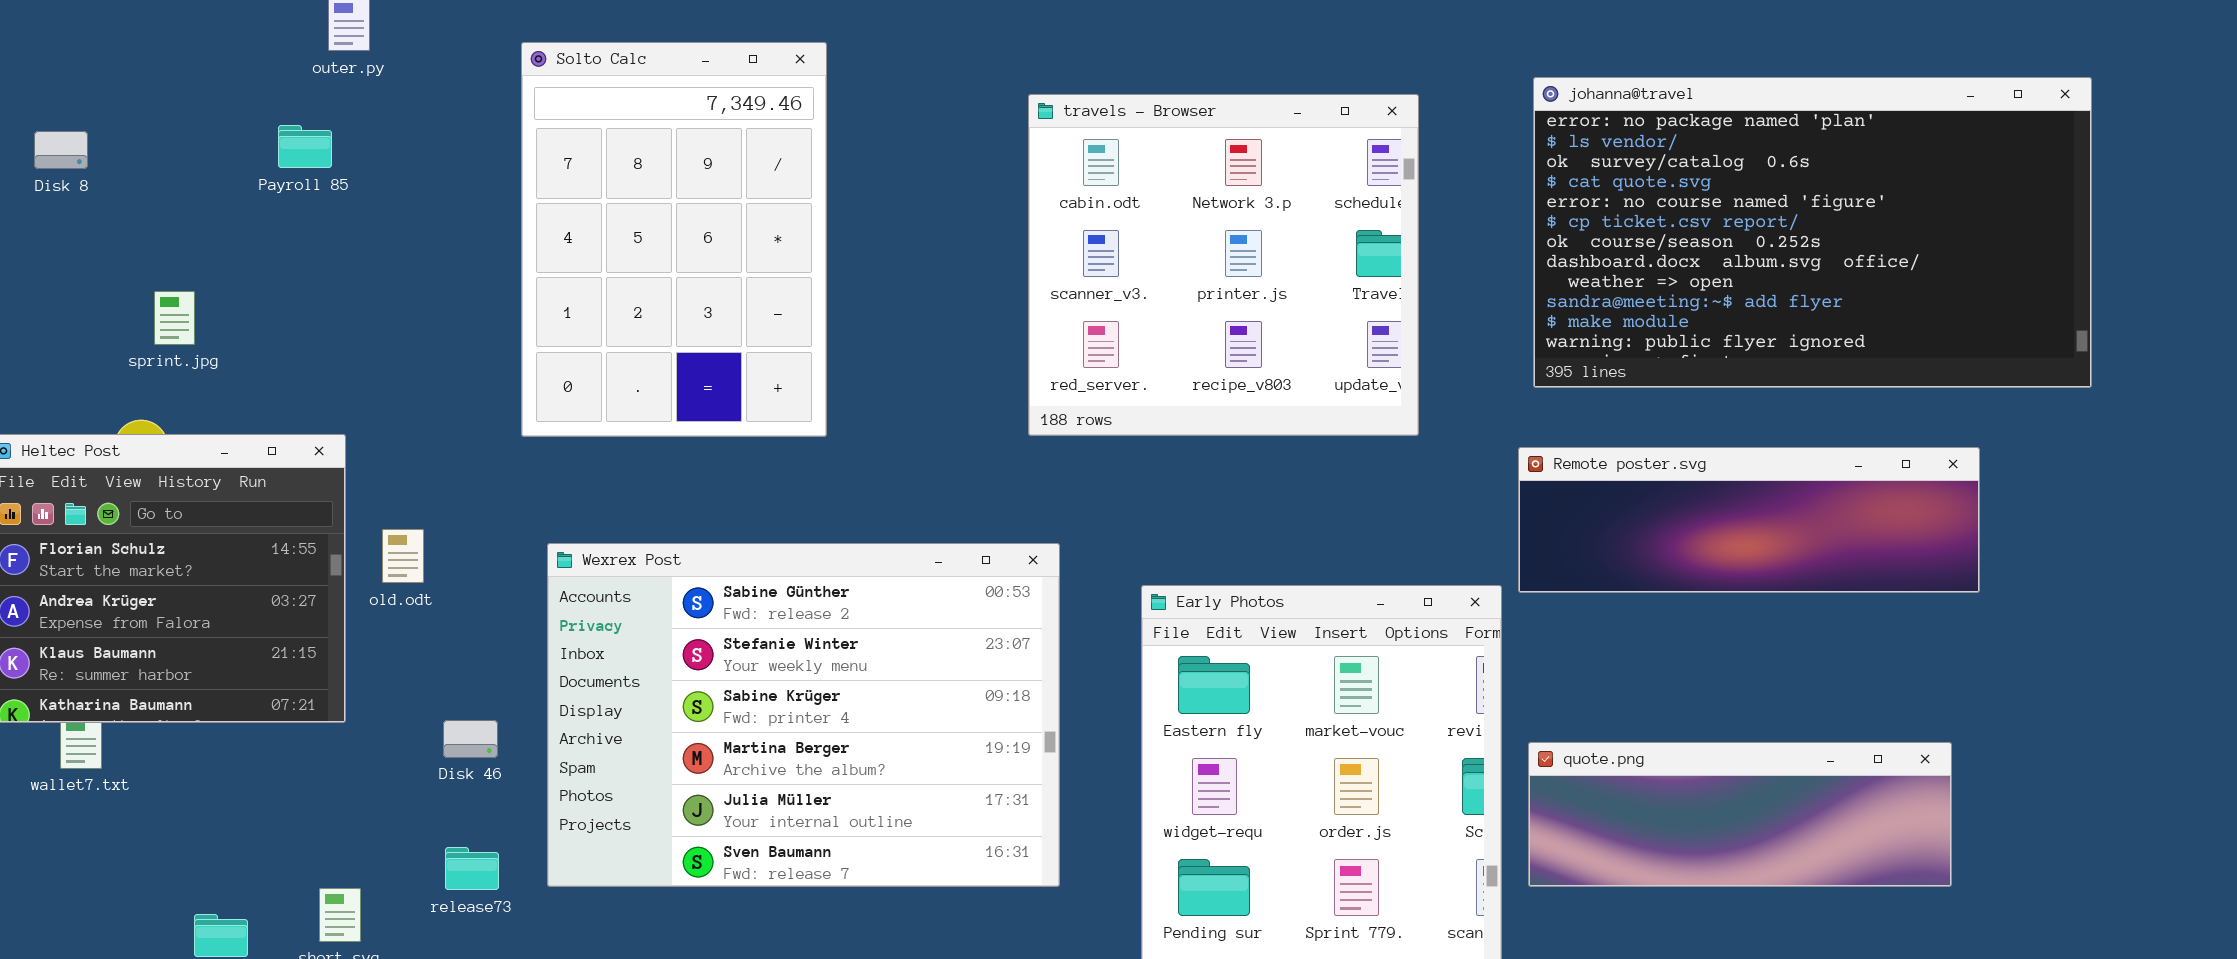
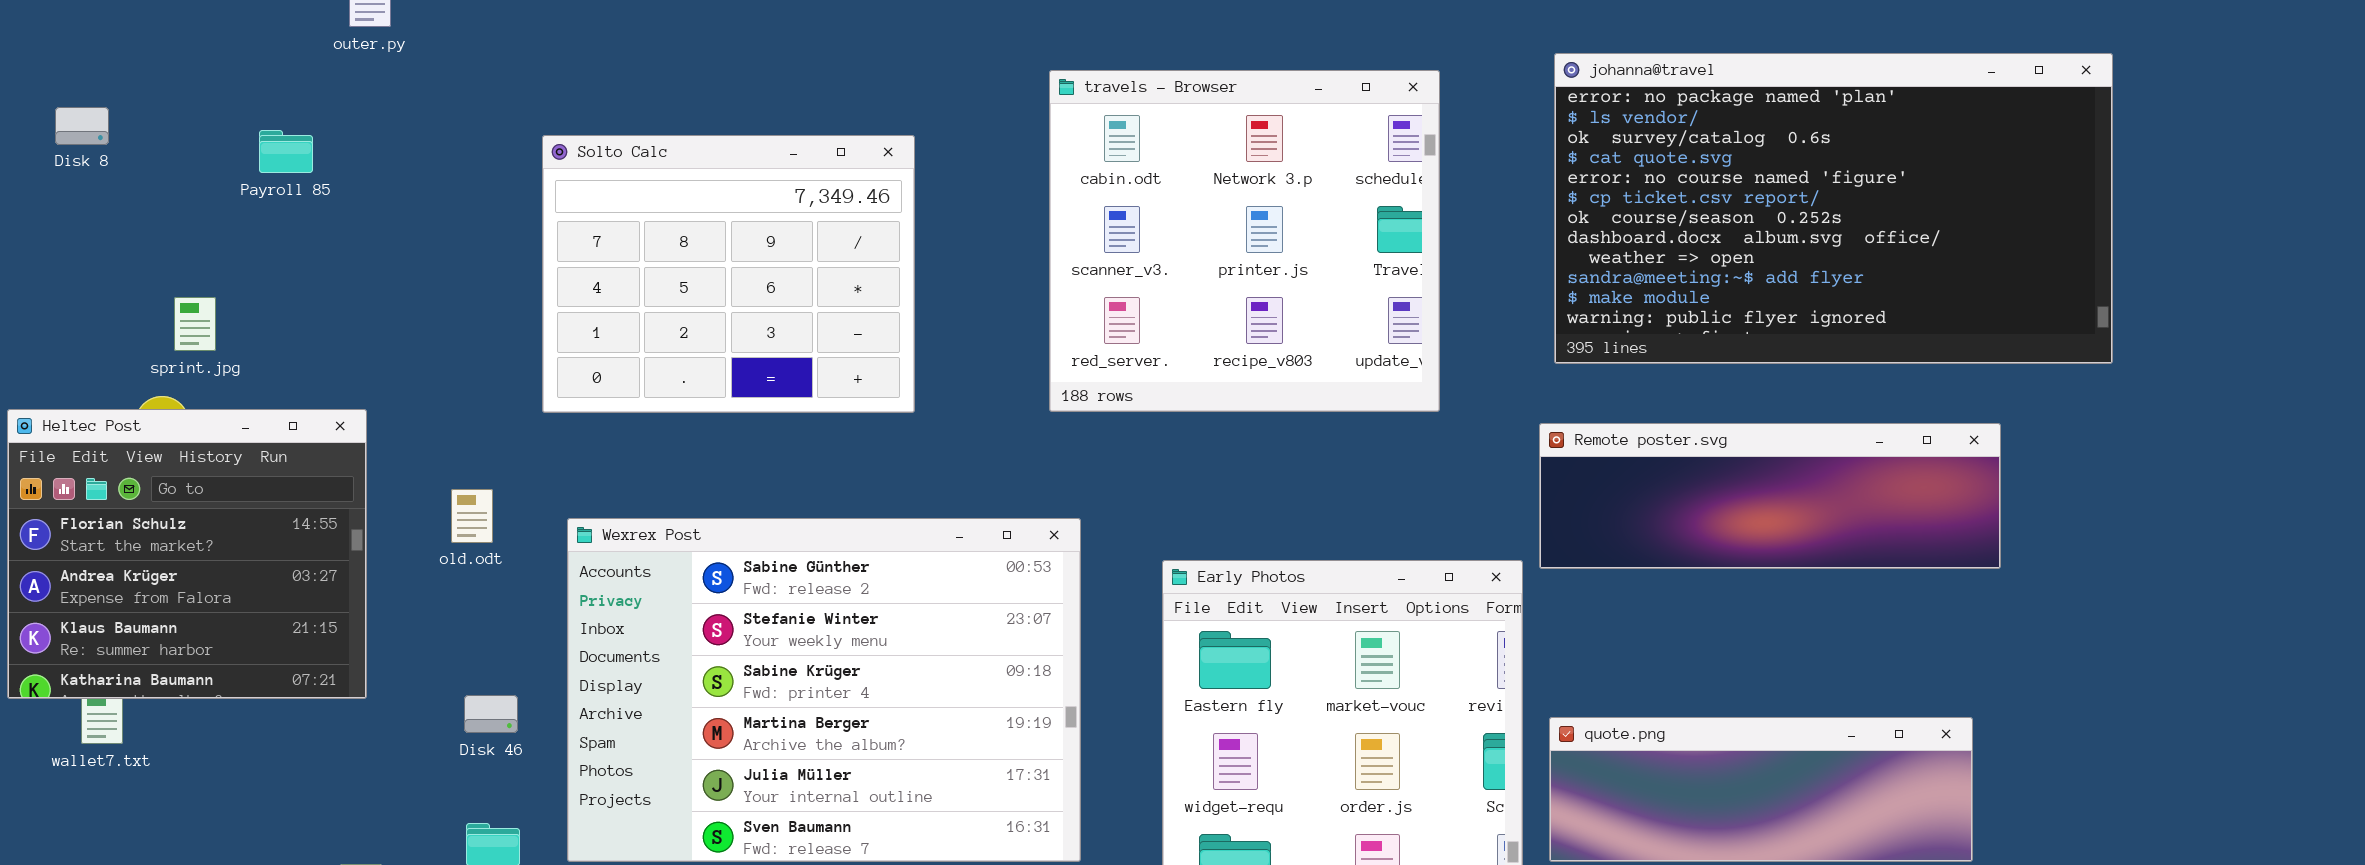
Solto Calc: [521,42,827,437] -> [542,135,915,413], resized
Payroll 85: [278,125,332,168] -> [259,130,313,173], moved
sprint.jpg: [154,291,195,345] -> [174,297,216,351], moved
old.odt: [382,529,424,583] -> [451,489,493,543], moved

